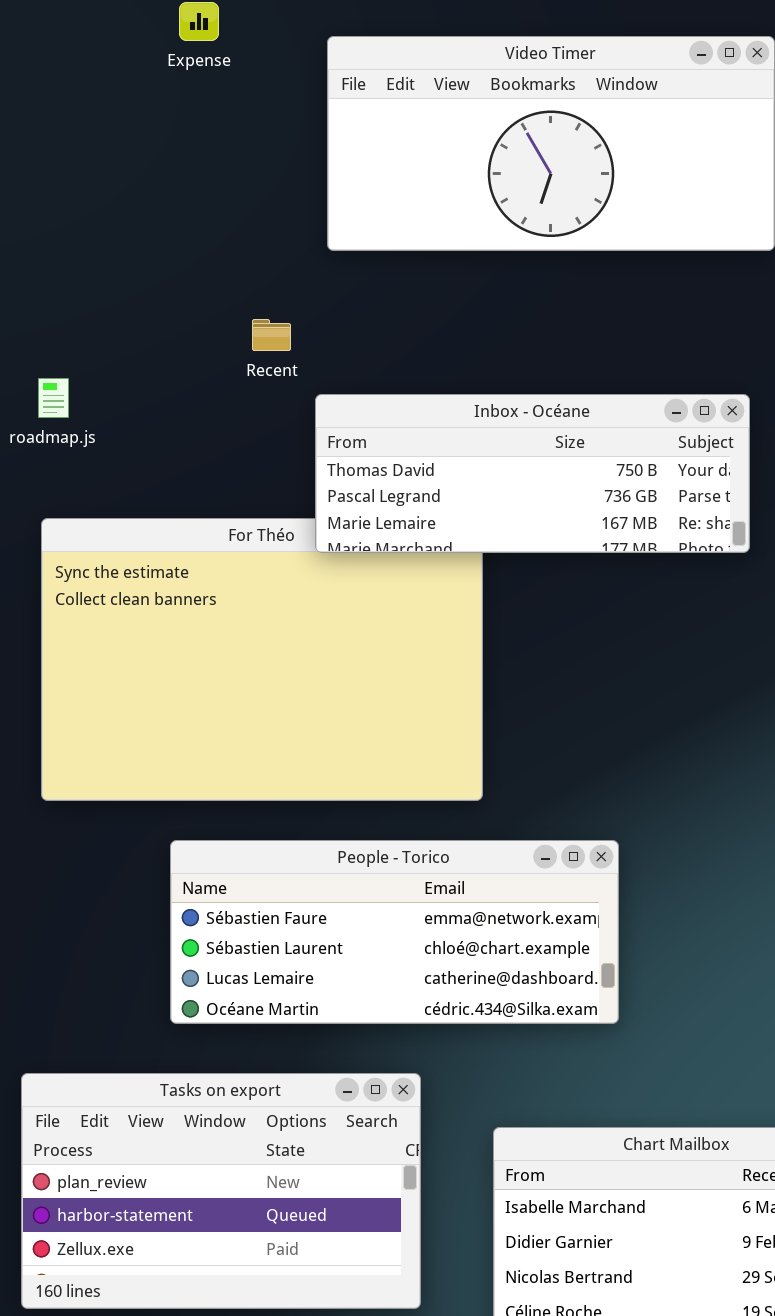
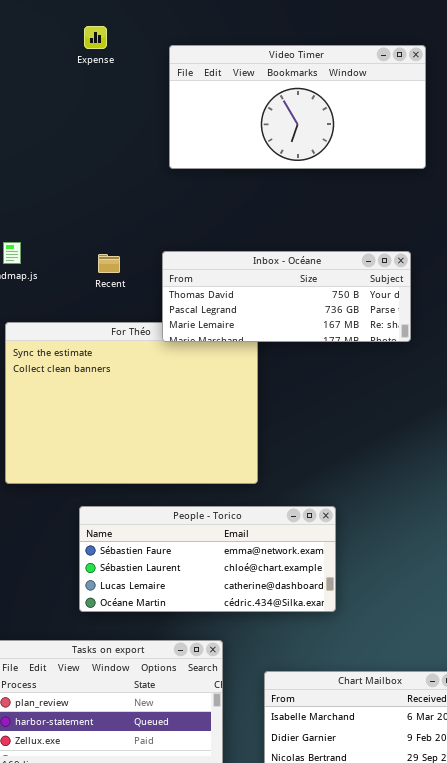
Recent: [252,319,291,351] -> [98,254,120,273], moved

